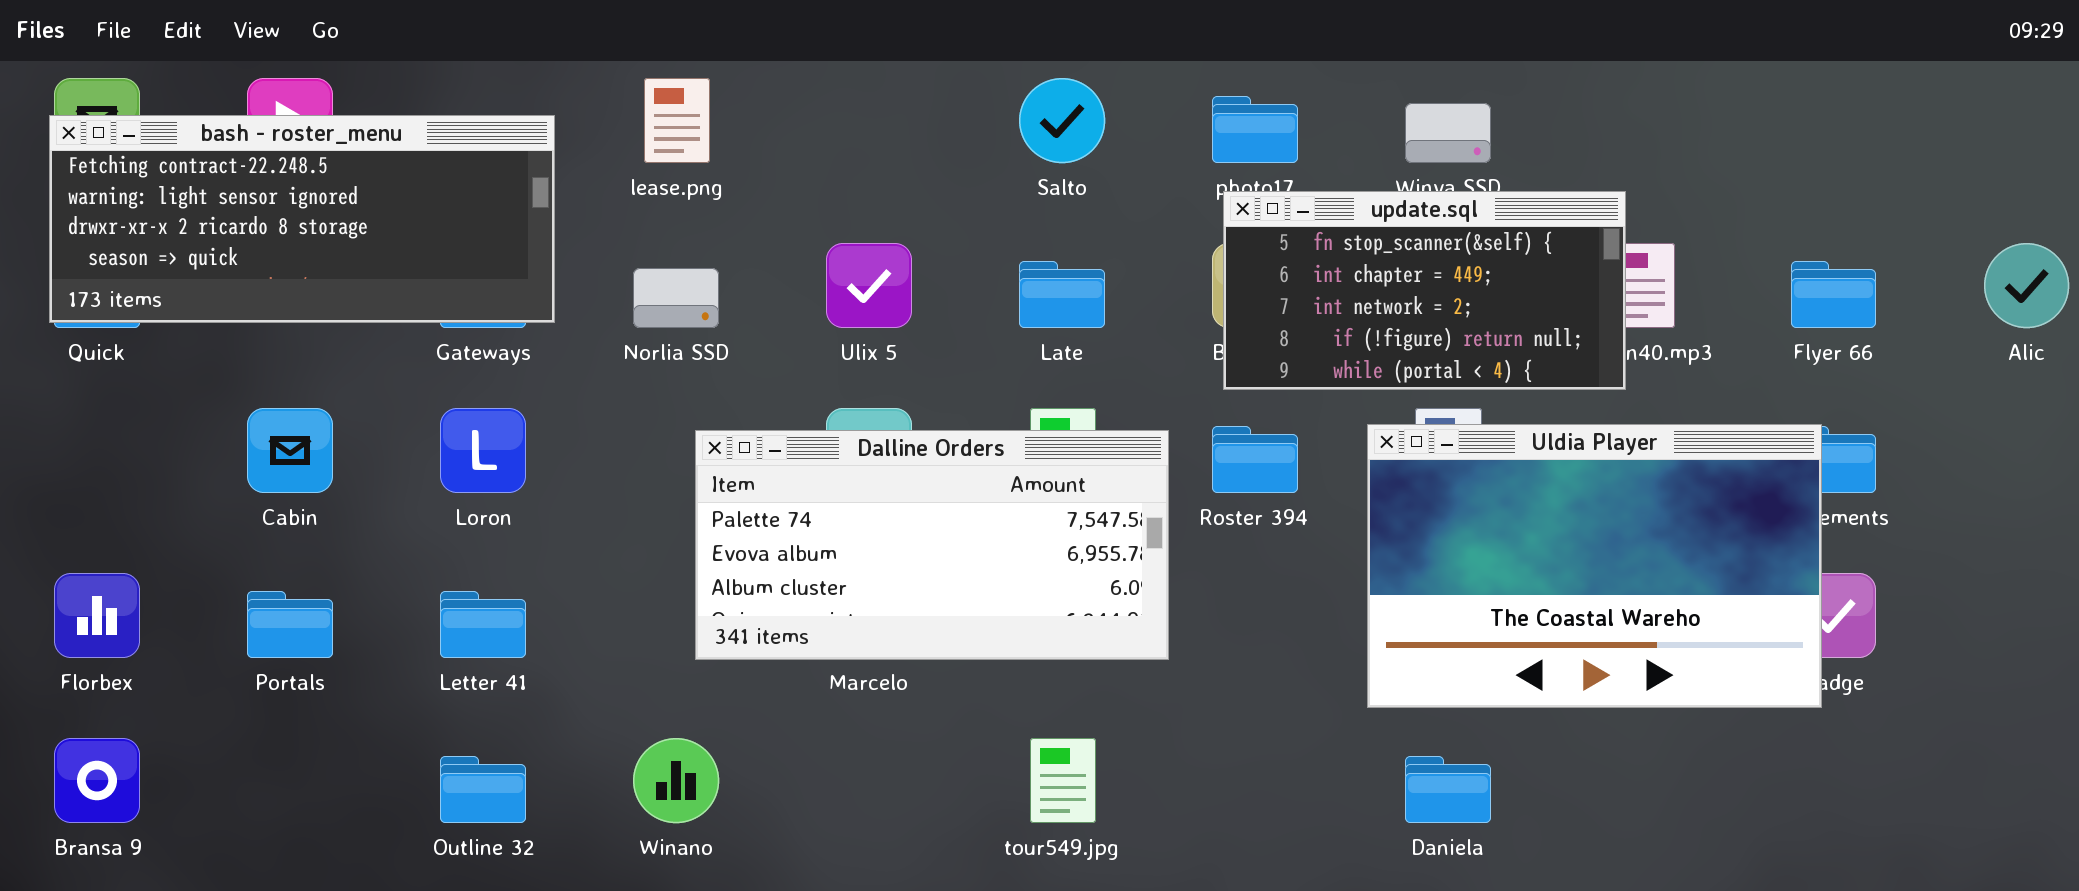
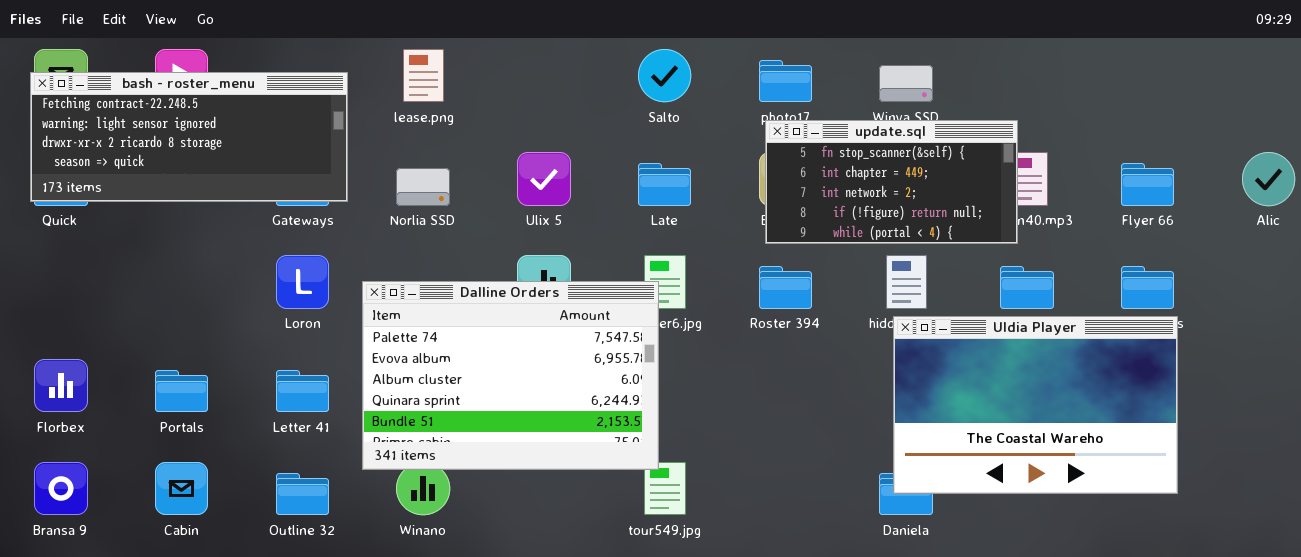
Cabin: [247,408,333,493] -> [155,462,208,515], moved
Uldia Player: [1367,424,1822,708] -> [893,316,1178,494], moved
Dalline Orders: [695,430,1169,660] -> [362,281,659,470], moved, resized

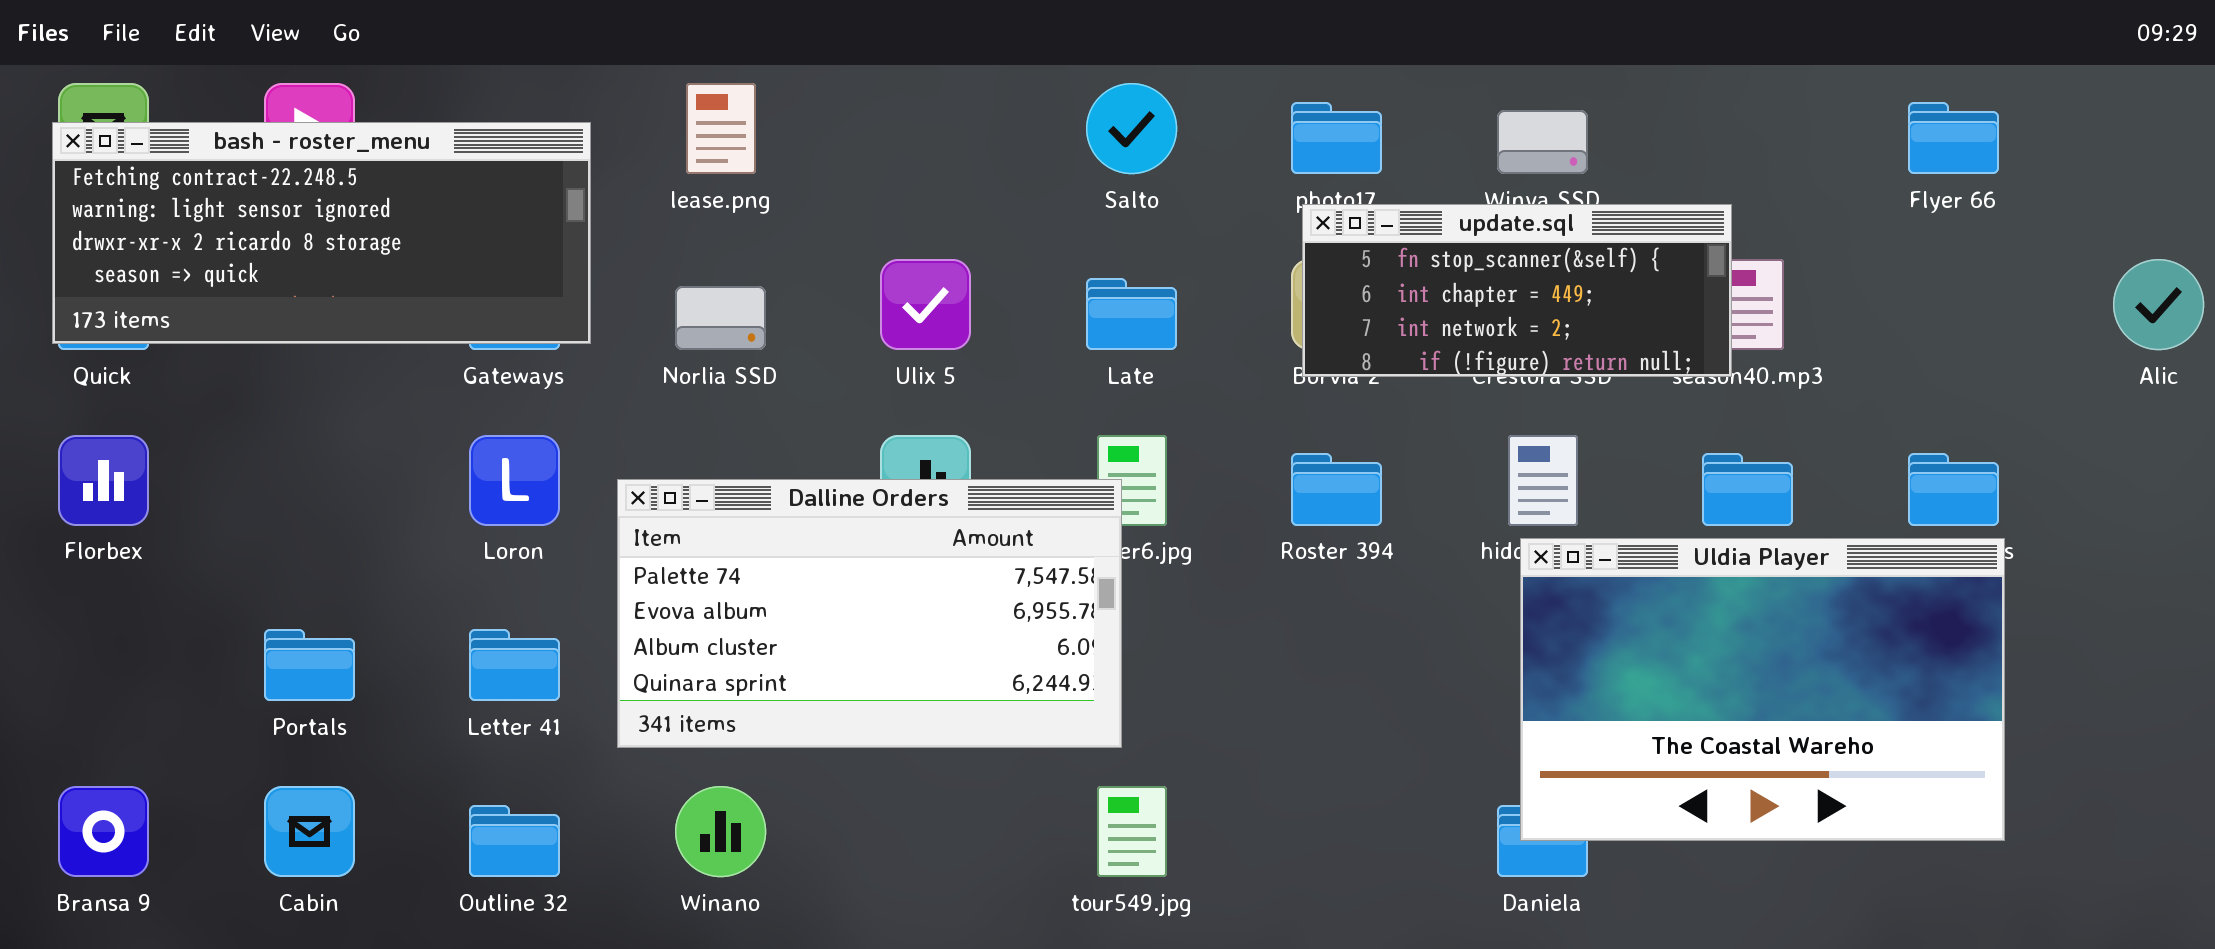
update.sql: [765,120,1018,244] -> [1302,204,1732,377], resized
Flyer 66: [1121,163,1174,206] -> [1908,102,1999,174], moved
Dalline Orders: [362,281,659,470] -> [617,479,1122,748], resized
Florbex: [34,359,88,412] -> [58,435,149,526], moved

